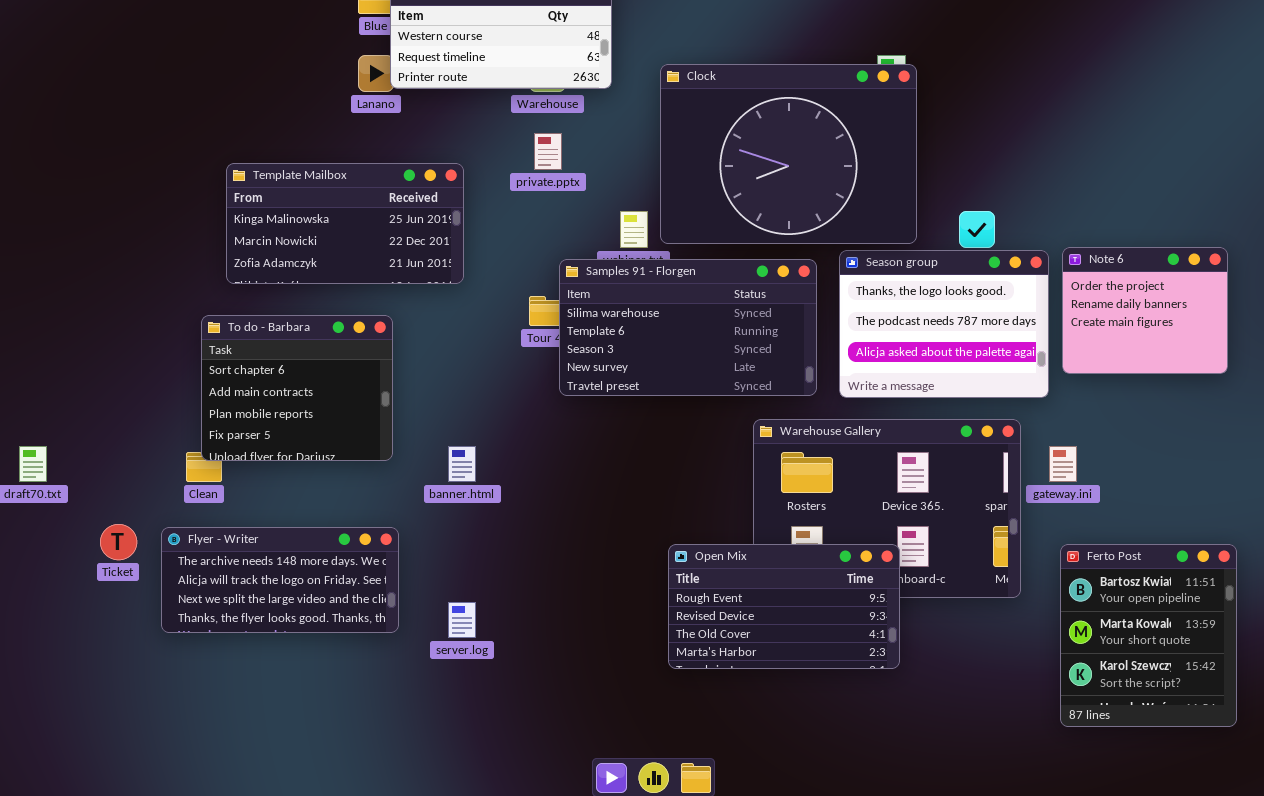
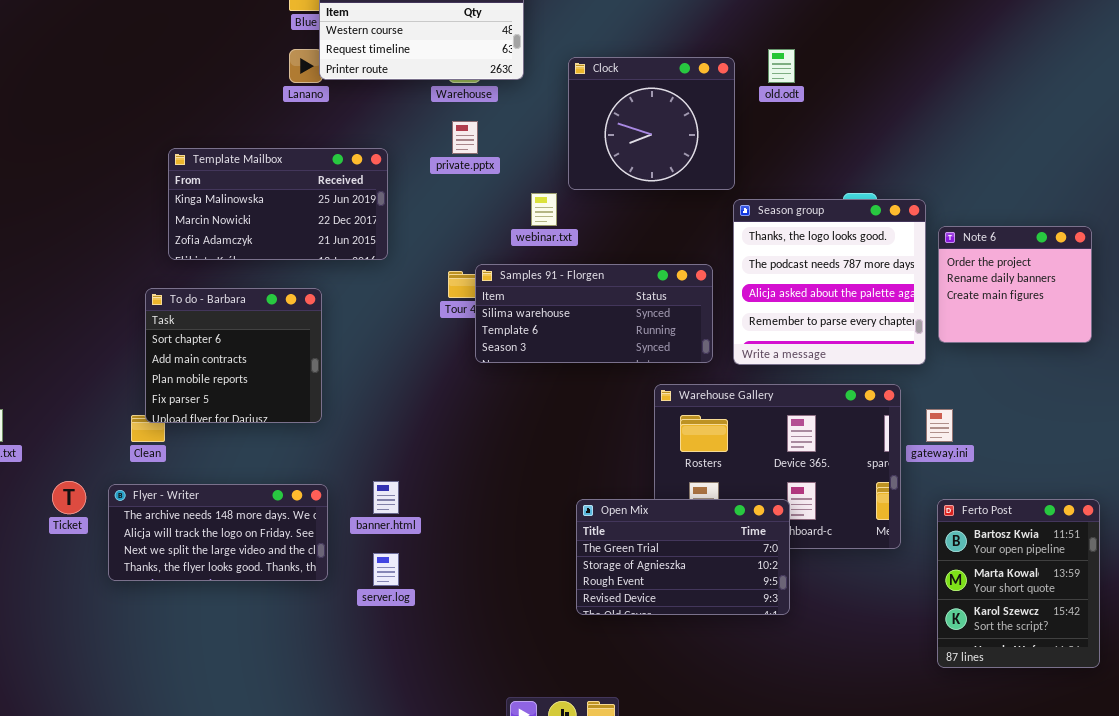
Clock: [660,64,917,244] -> [568,57,735,190], resized
Season group: [839,250,1049,398] -> [733,199,926,365], resized
Samples 91 - Florgen: [559,259,817,396] -> [475,264,713,363], resized
banner.html: [448,446,476,482] -> [373,481,399,514], moved
Open Mix: [668,544,900,669] -> [576,499,790,615], scrolled up 2 rows

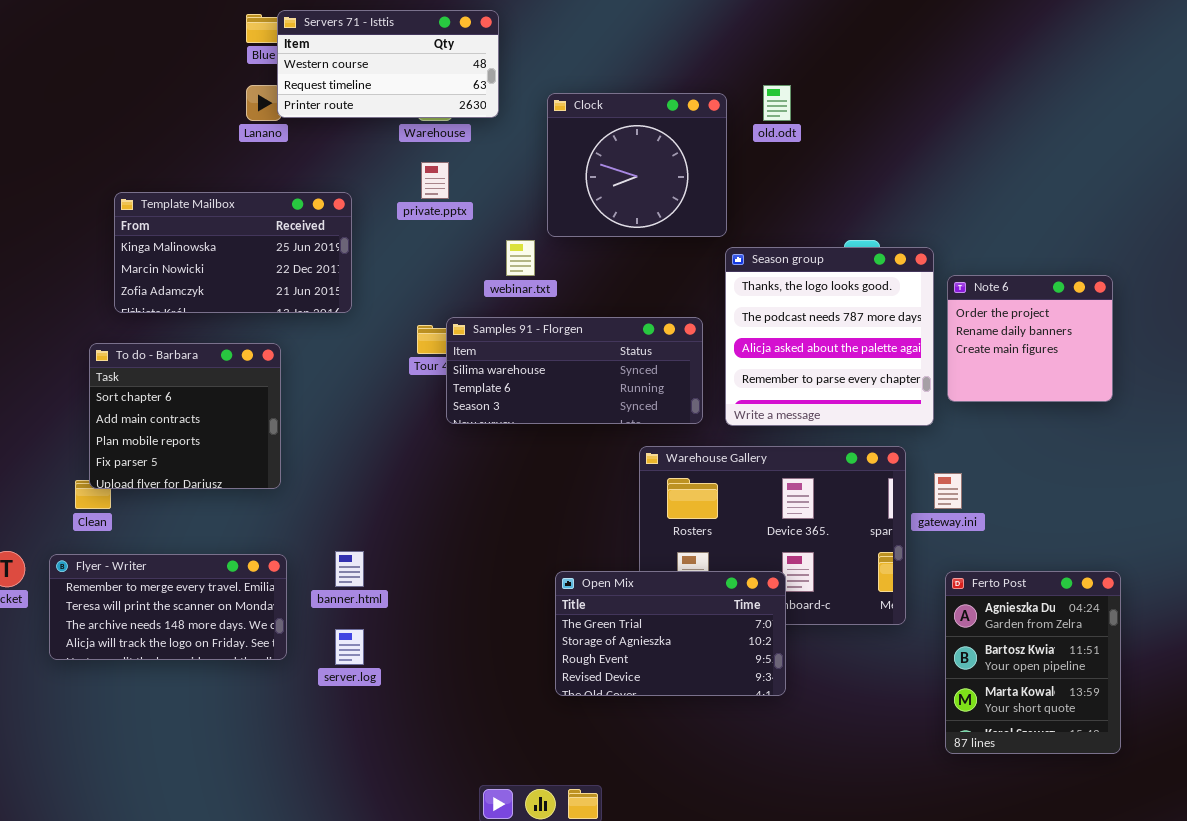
Flyer - Writer: [108,484,328,581] -> [49,554,287,660], scrolled up 2 rows
Ferto Post: [937,499,1100,668] -> [945,571,1121,754], scrolled up 1 row

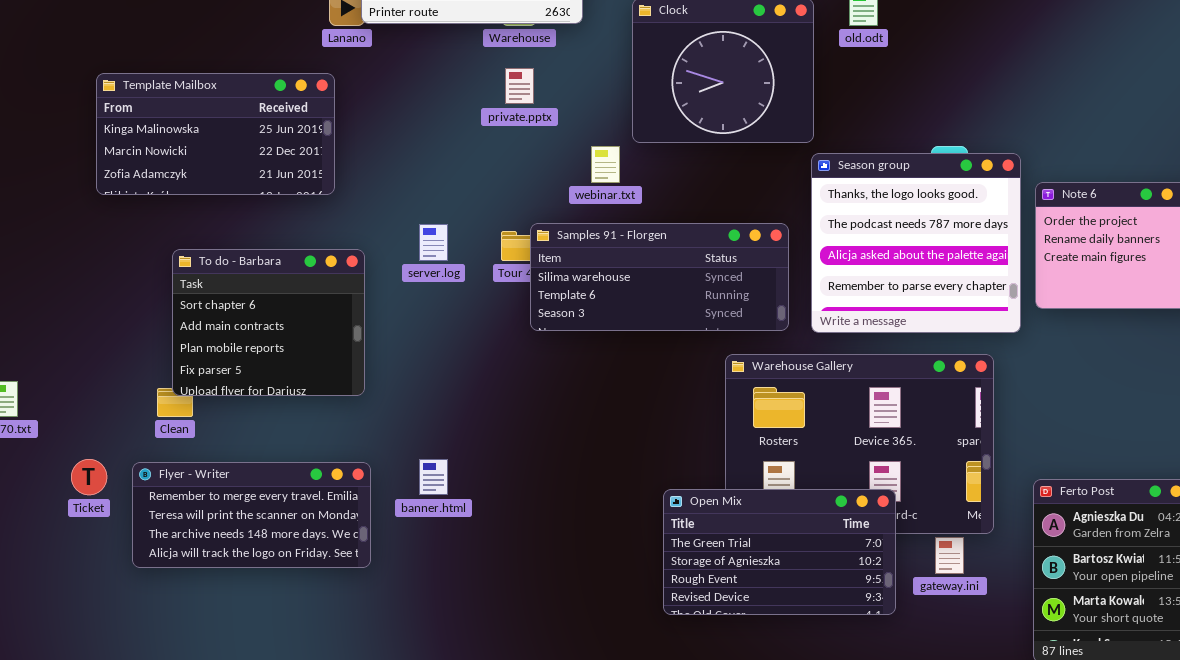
Template Mailbox: [114,192,352,313] -> [96,73,335,195], moved
gateway.ini: [934,473,962,509] -> [935,537,964,574], moved
Open Mix: [555,571,786,696] -> [663,489,896,615], moved
server.log: [335,629,364,665] -> [419,224,448,261], moved

